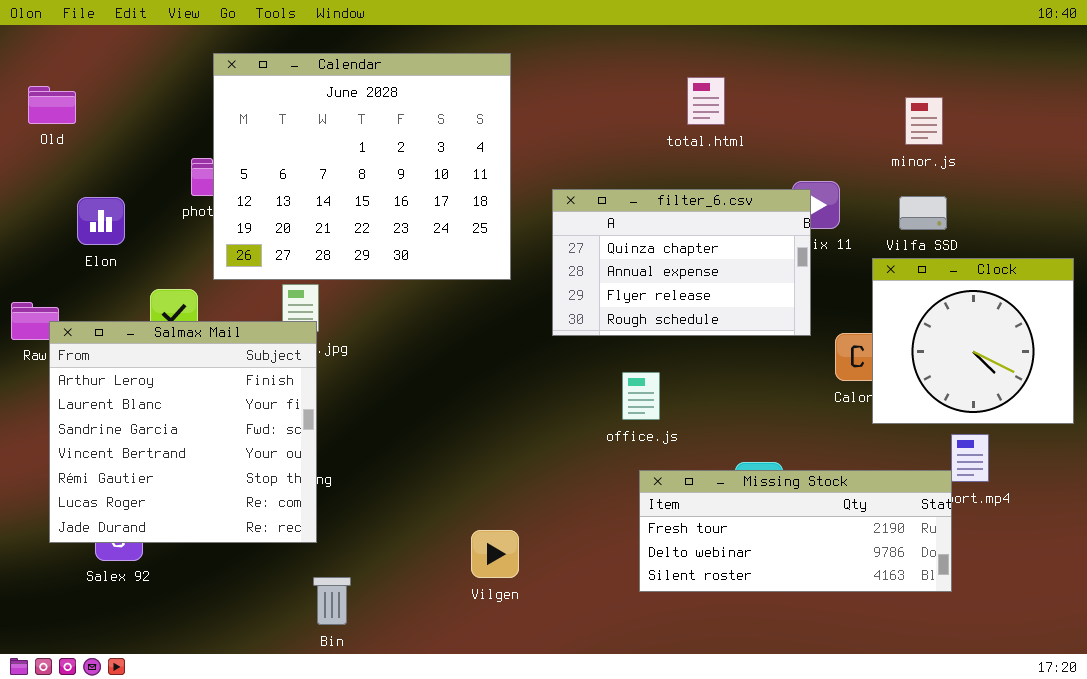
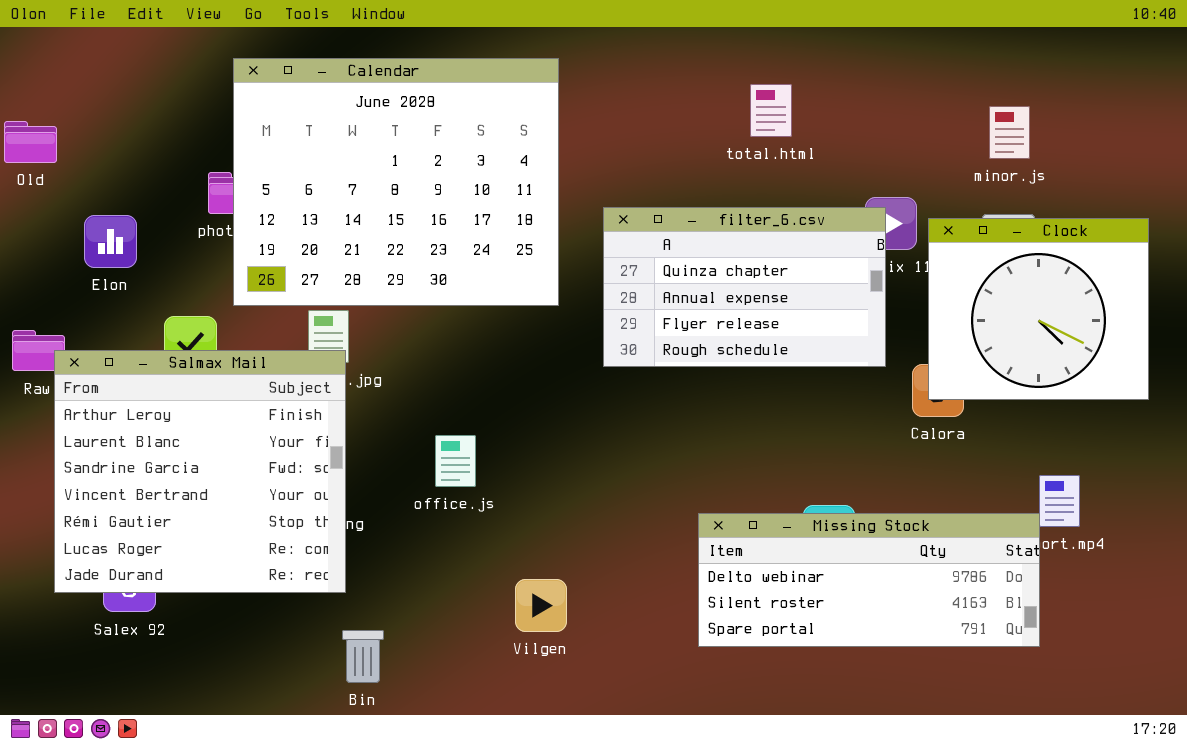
Old: [28,86,76,124] -> [4,121,57,163], moved
Clock: [872,258,1074,424] -> [928,218,1149,400], moved
office.js: [622,372,660,420] -> [435,435,476,487], moved
Missing Stock: [639,470,952,592] -> [698,513,1040,647], scrolled down 1 row

